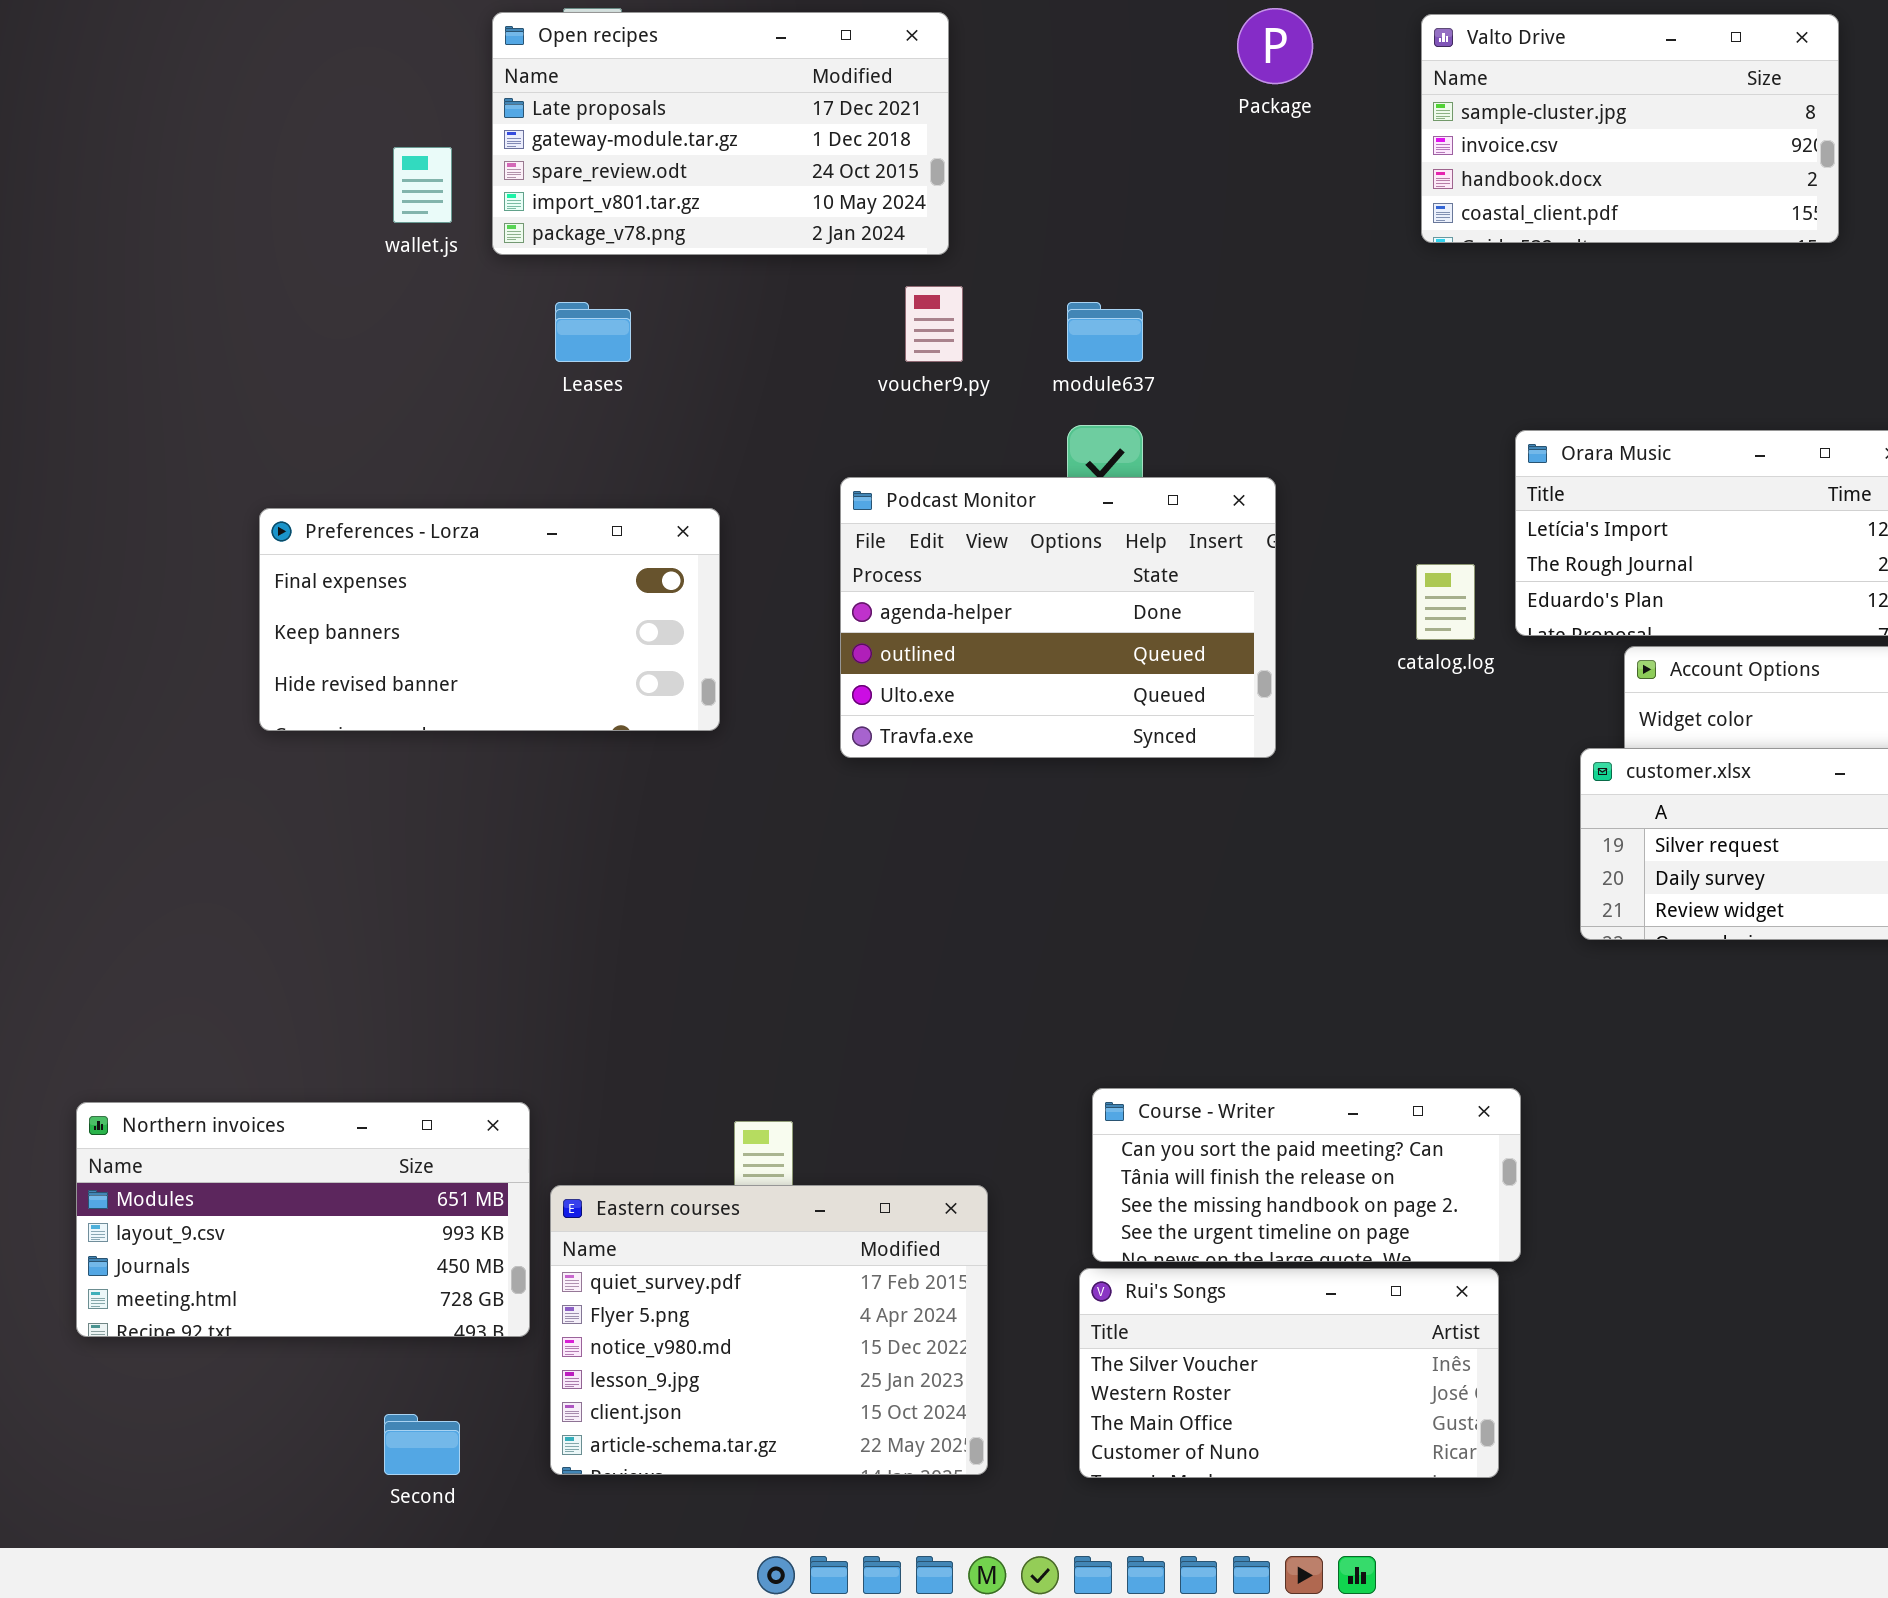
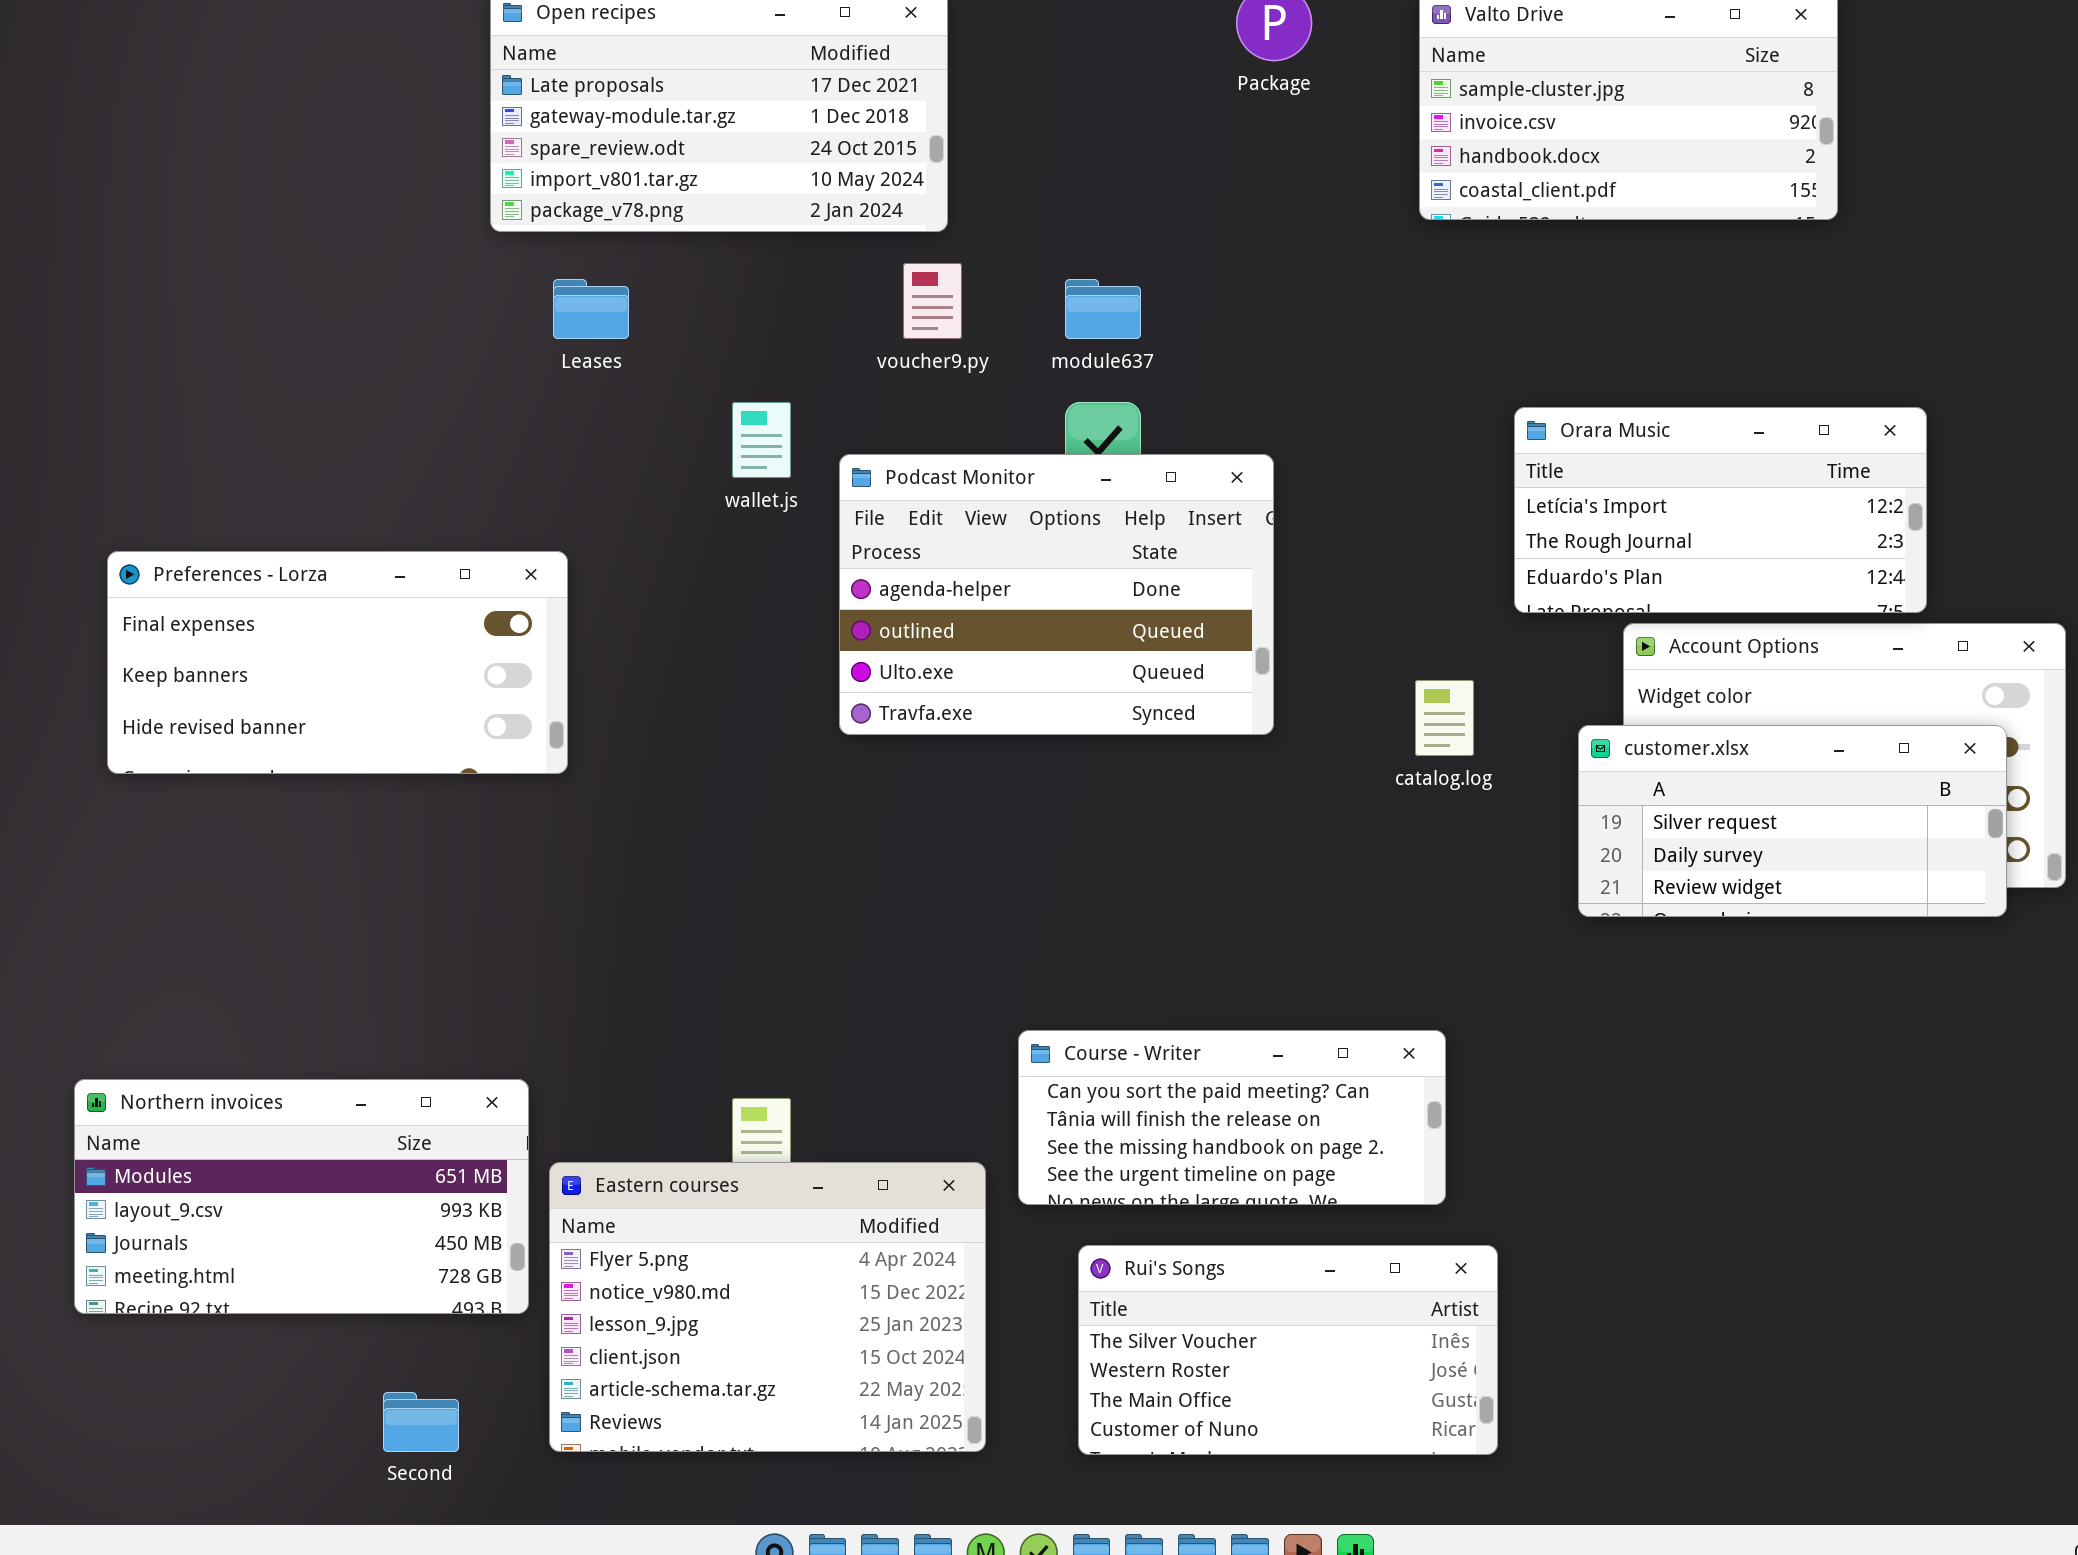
wallet.js: [393,147,452,223] -> [732,402,791,478], moved
Preferences - Lorza: [259,508,720,731] -> [107,551,568,774], moved
catalog.log: [1416,564,1475,640] -> [1415,680,1474,756], moved
Course - Writer: [1092,1088,1521,1262] -> [1018,1030,1446,1205], moved
Eastern courses: [550,1185,988,1475] -> [549,1162,986,1452], scrolled down 1 row

